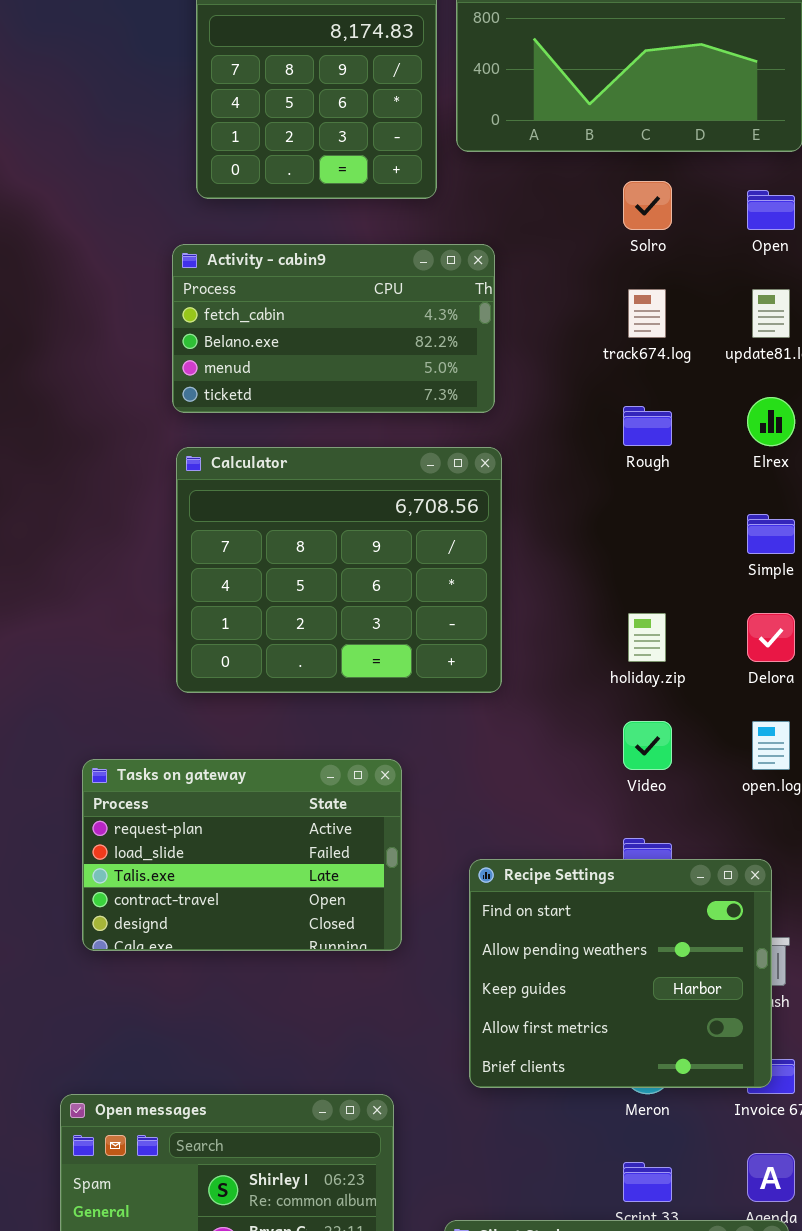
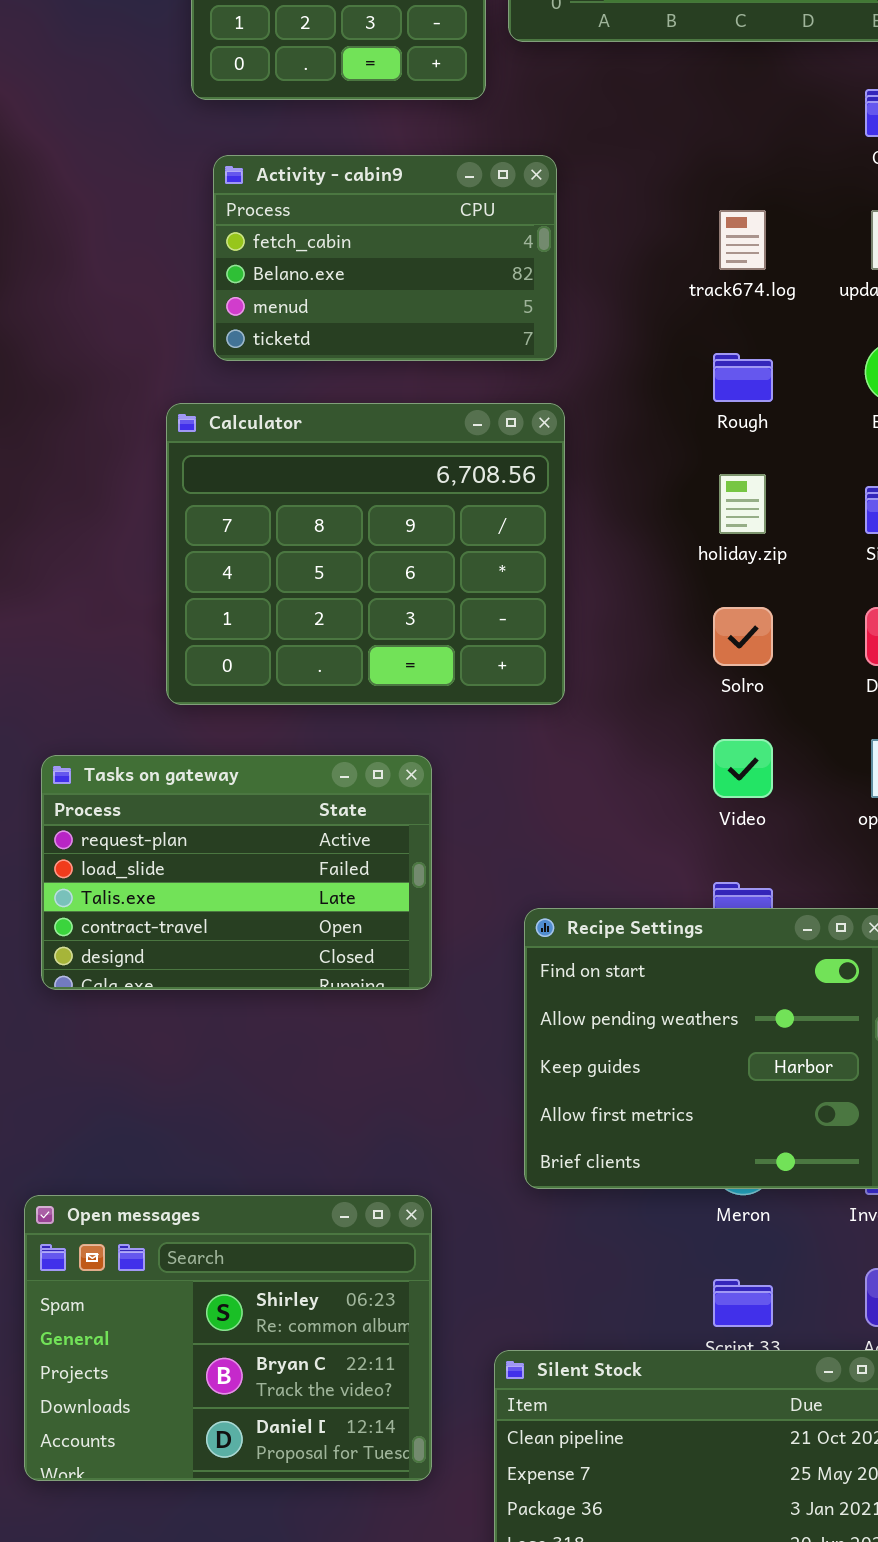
Solro: [623,181,672,230] -> [713,607,773,666], moved
Activity - cabin9: [172,244,495,413] -> [213,155,557,361], resized
holiday.zip: [628,613,666,662] -> [719,474,766,534], moved
Tasks on gateway: [82,759,402,951] -> [41,755,432,990], moved

